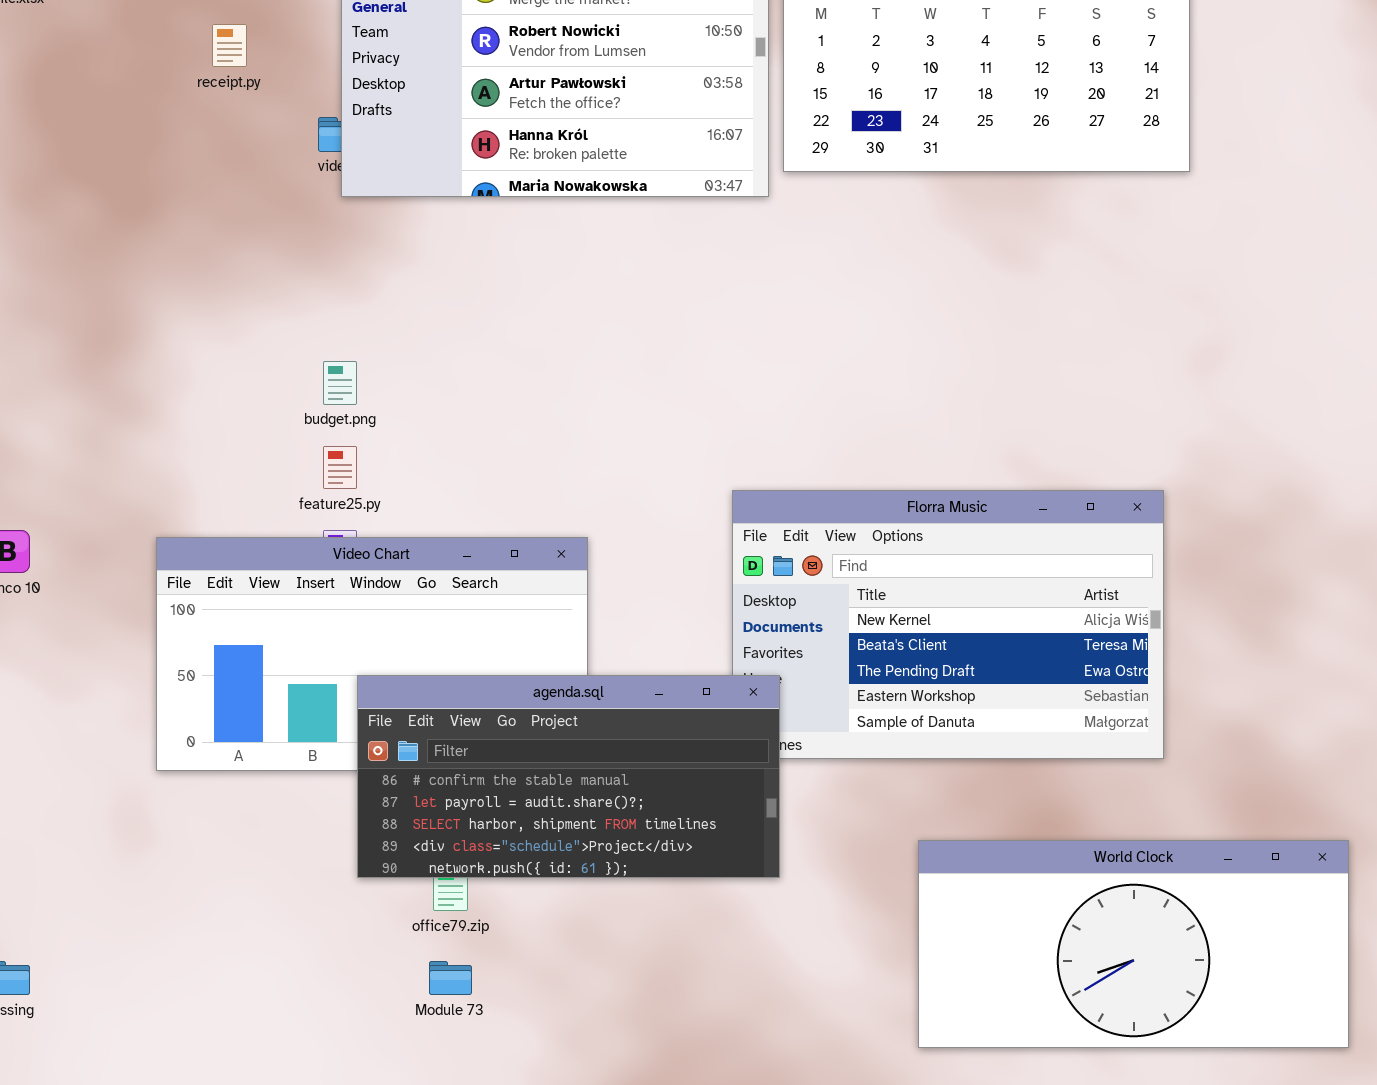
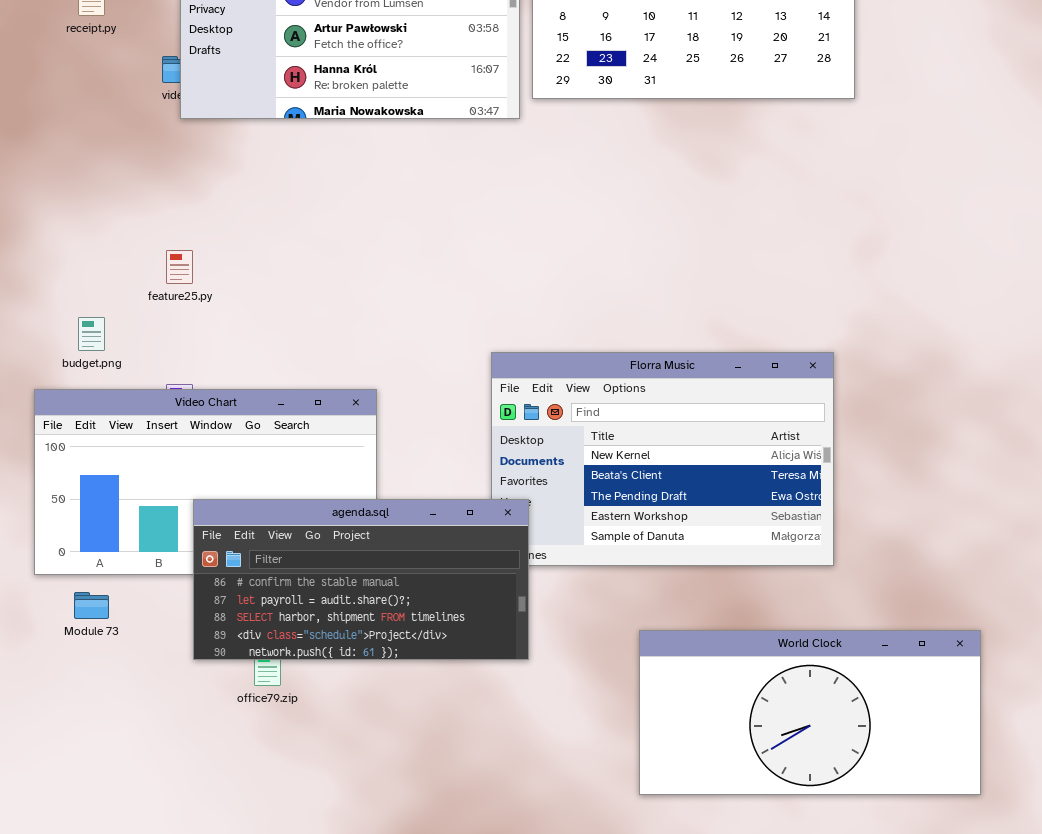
budget.png: [323,361,357,405] -> [78,317,105,351], moved
feature25.py: [323,446,357,489] -> [166,250,193,284], moved
Module 73: [429,961,472,995] -> [74,592,109,619], moved

